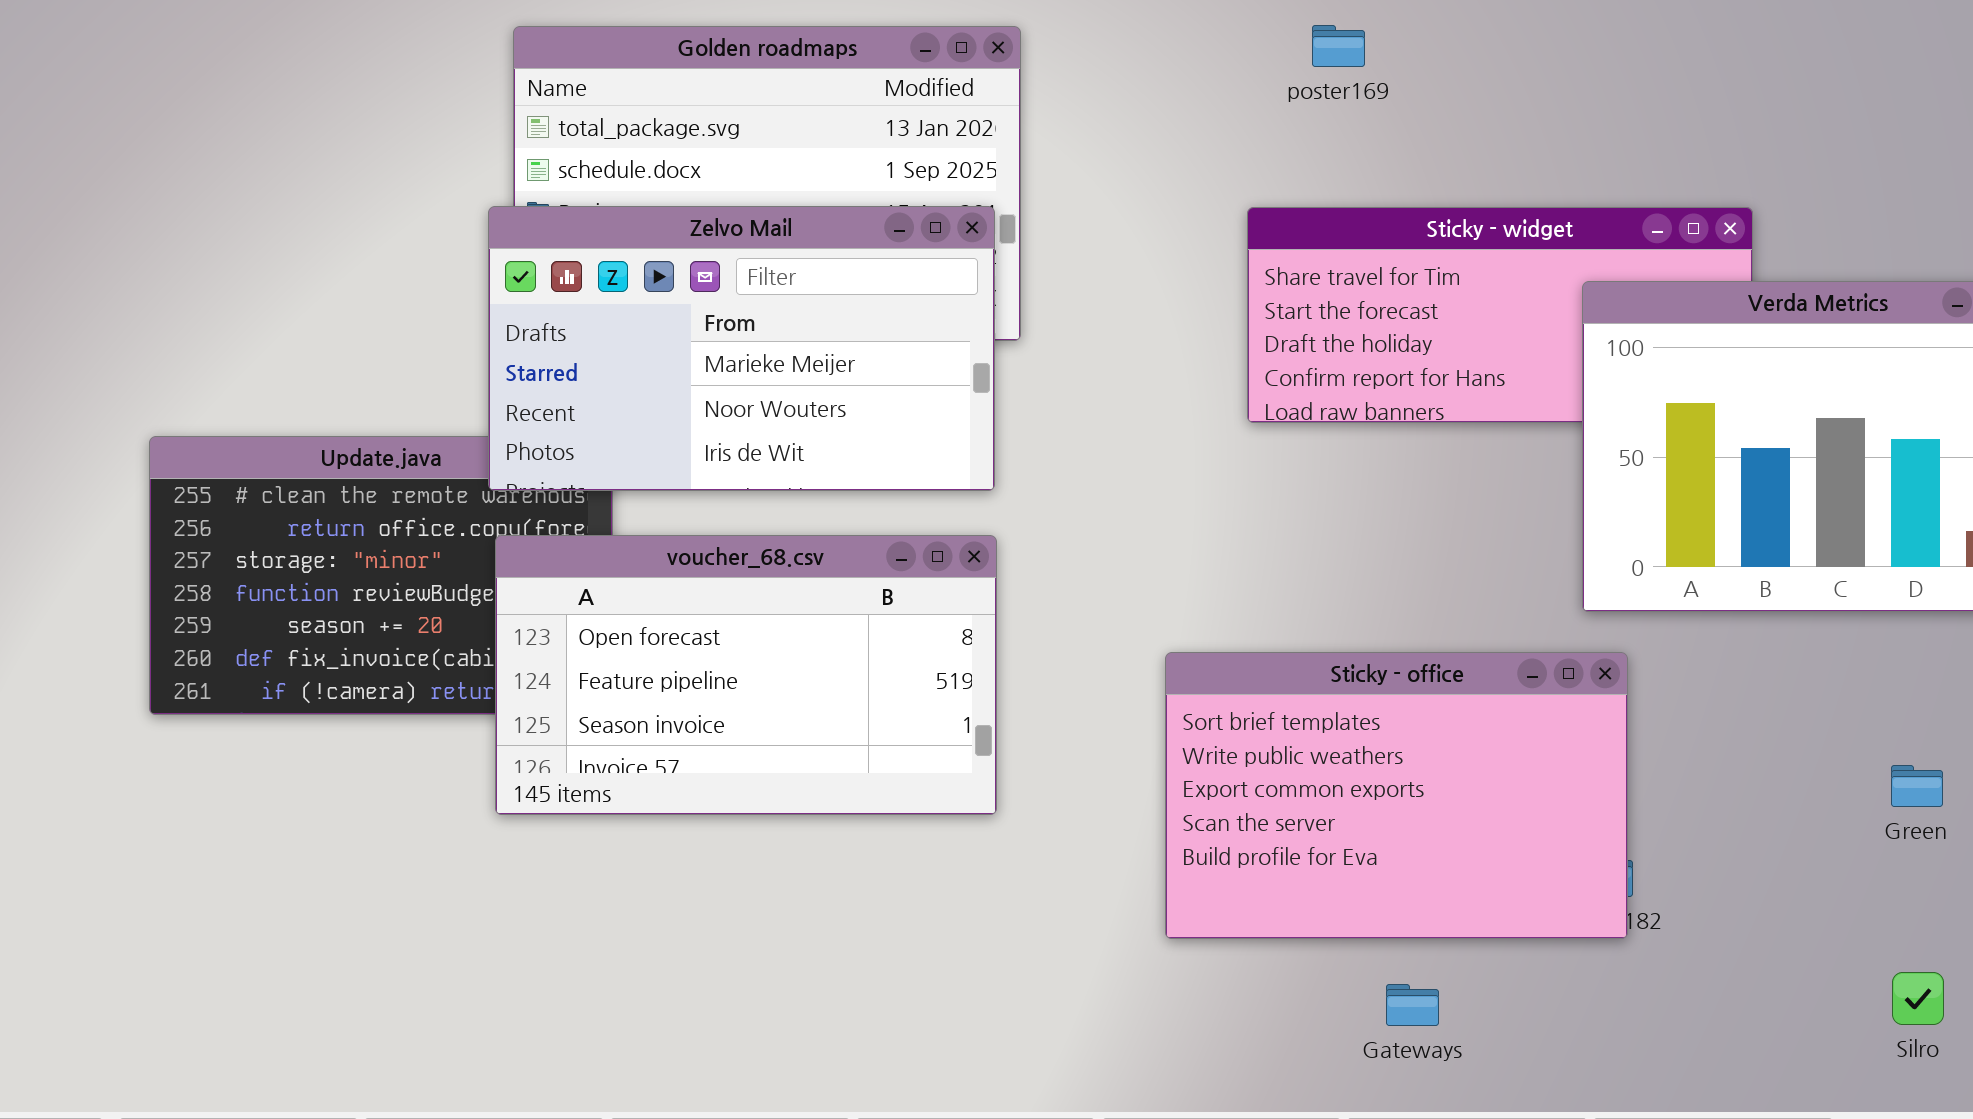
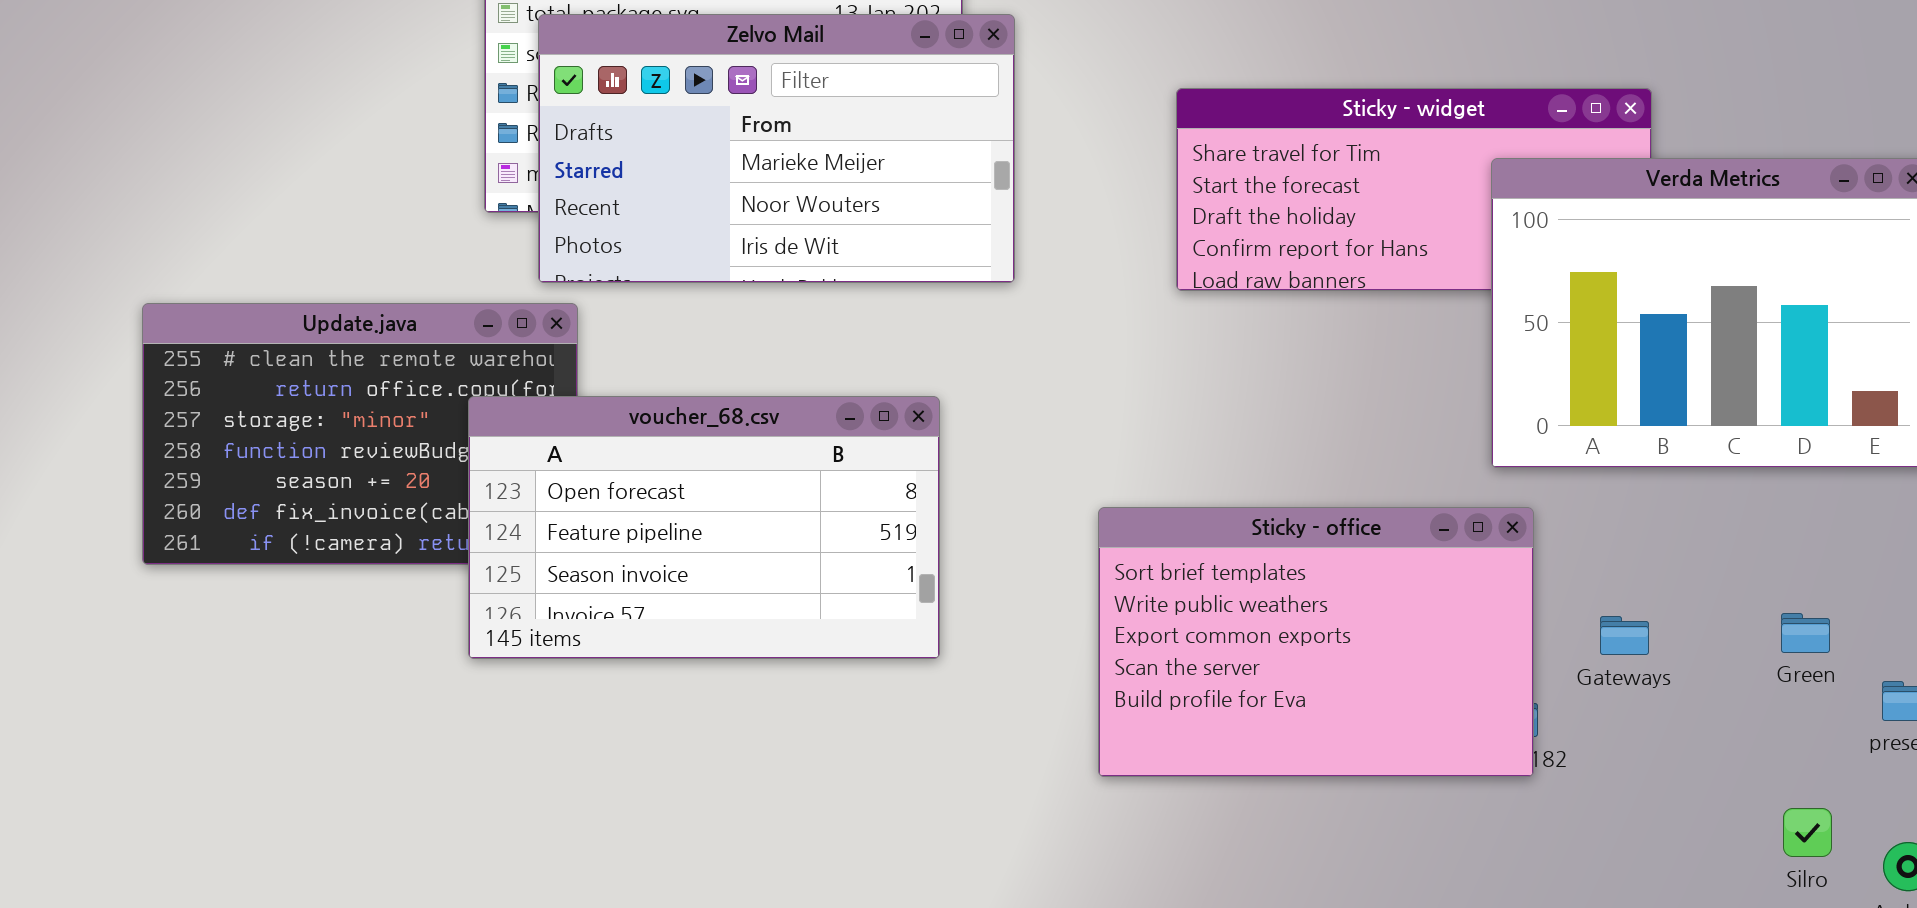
Zelvo Mail: [488,206,995,491] -> [538,14,1015,283], moved
Gateways: [1386,984,1439,1026] -> [1600,616,1649,655], moved

